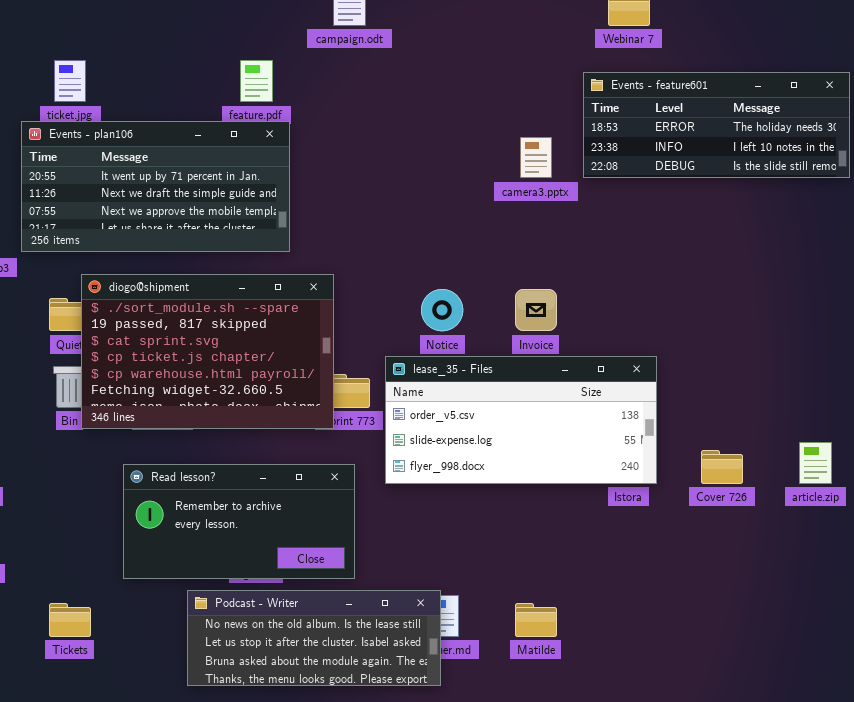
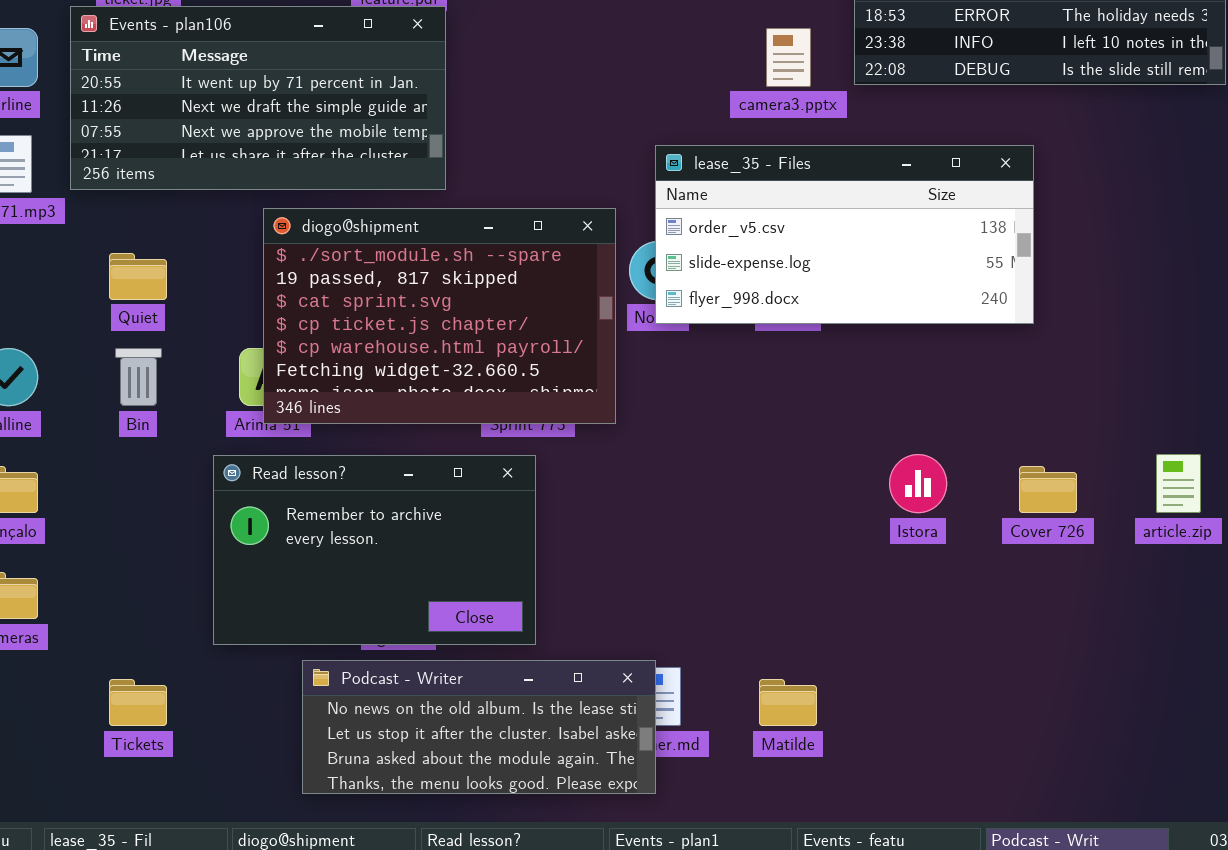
diogo@shipment: [81,274,334,429] -> [263,208,616,424], moved
lease_35 - Files: [385,356,657,484] -> [655,145,1034,324], moved
Read lesson?: [123,464,355,579] -> [213,455,536,645], resized

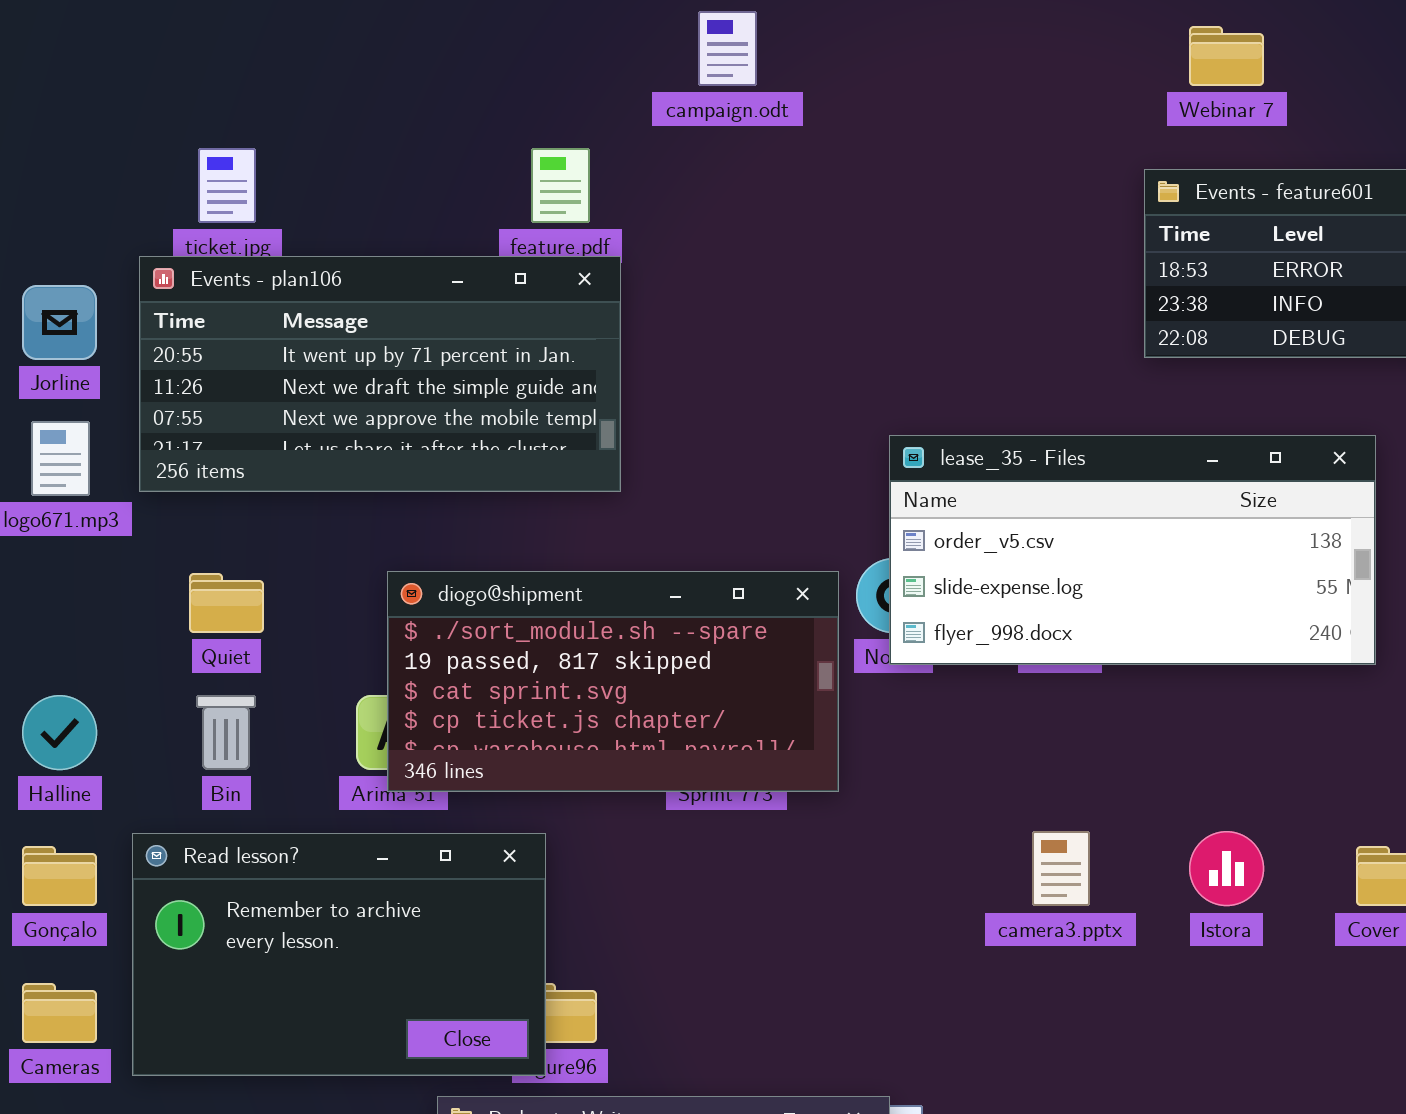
camera3.pptx: [766,28,811,87] -> [1032,831,1090,906], moved
diogo@shipment: [263,208,616,424] -> [387,571,839,792], resized
Read lesson?: [213,455,536,645] -> [132,833,546,1076], moved

